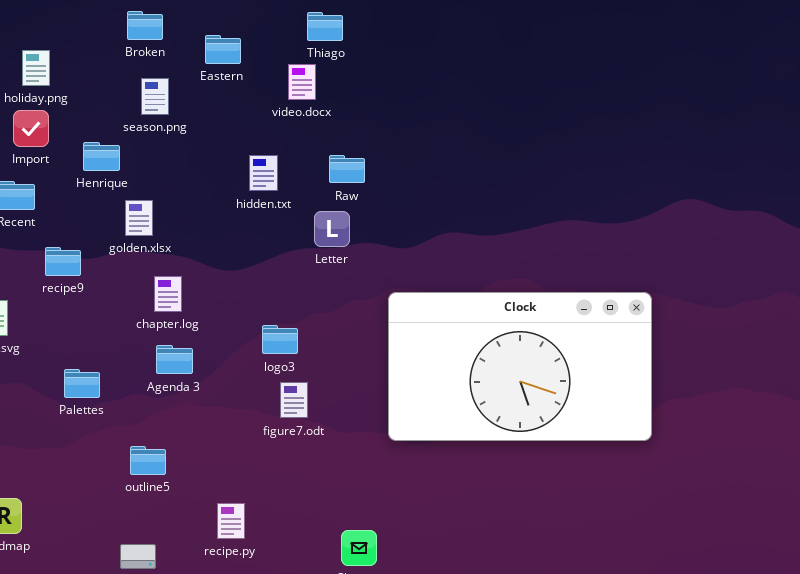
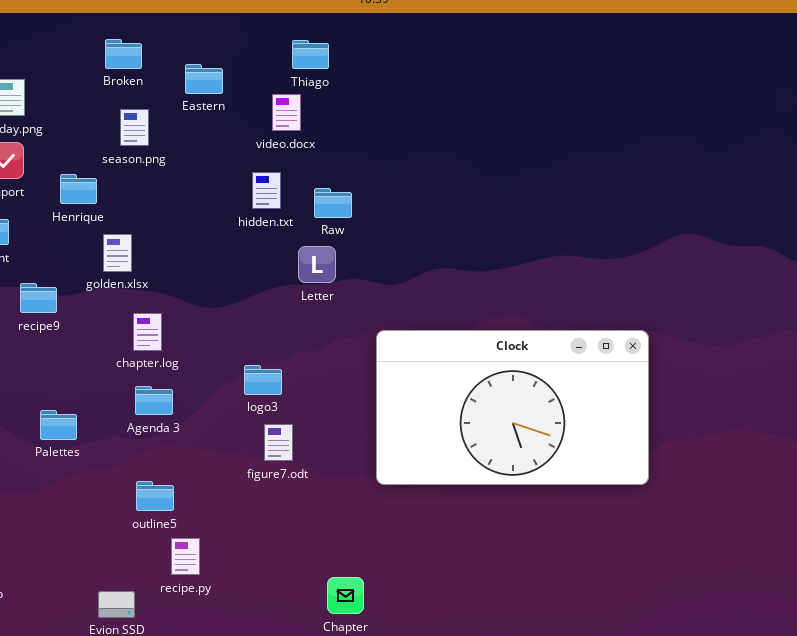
hidden.txt: [249,155,278,191] -> [252,172,281,209], moved
outline5: [130,446,166,475] -> [136,481,174,511], moved
recipe.py: [217,503,245,539] -> [171,538,200,575], moved

